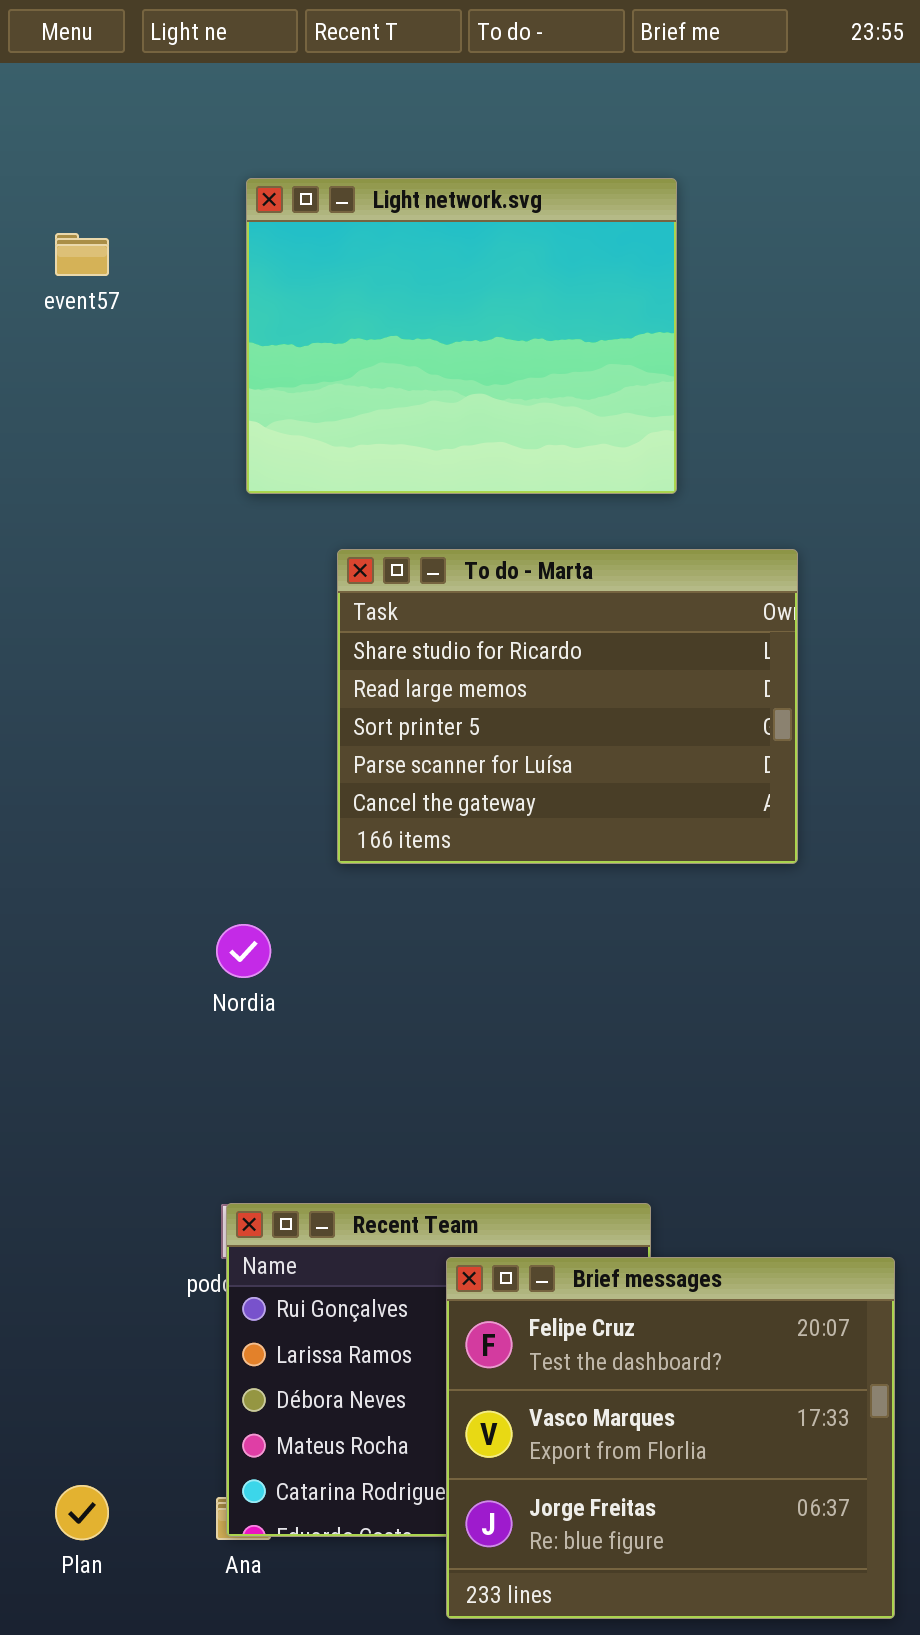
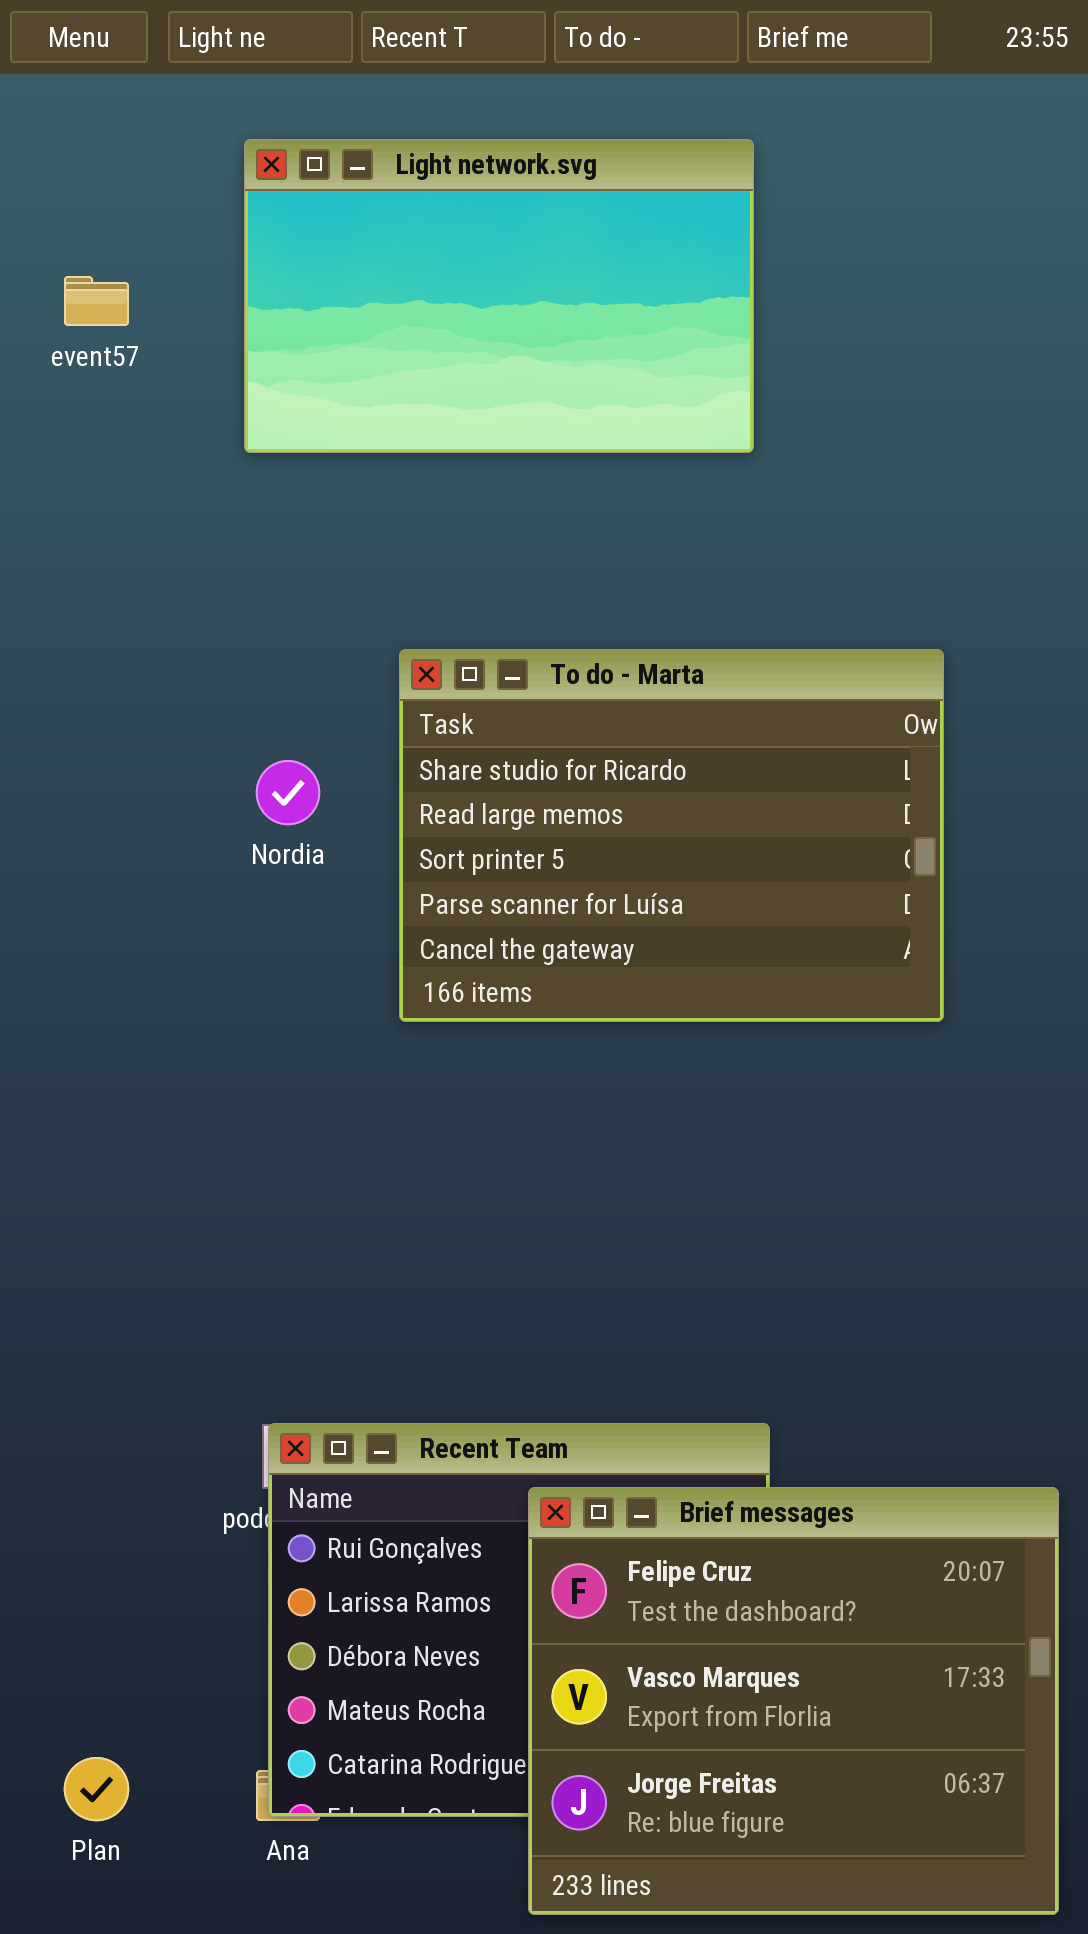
Light network.svg: [246,178,677,494] -> [244,139,754,453], moved, resized
Nordia: [216,924,271,978] -> [256,760,320,825], moved

